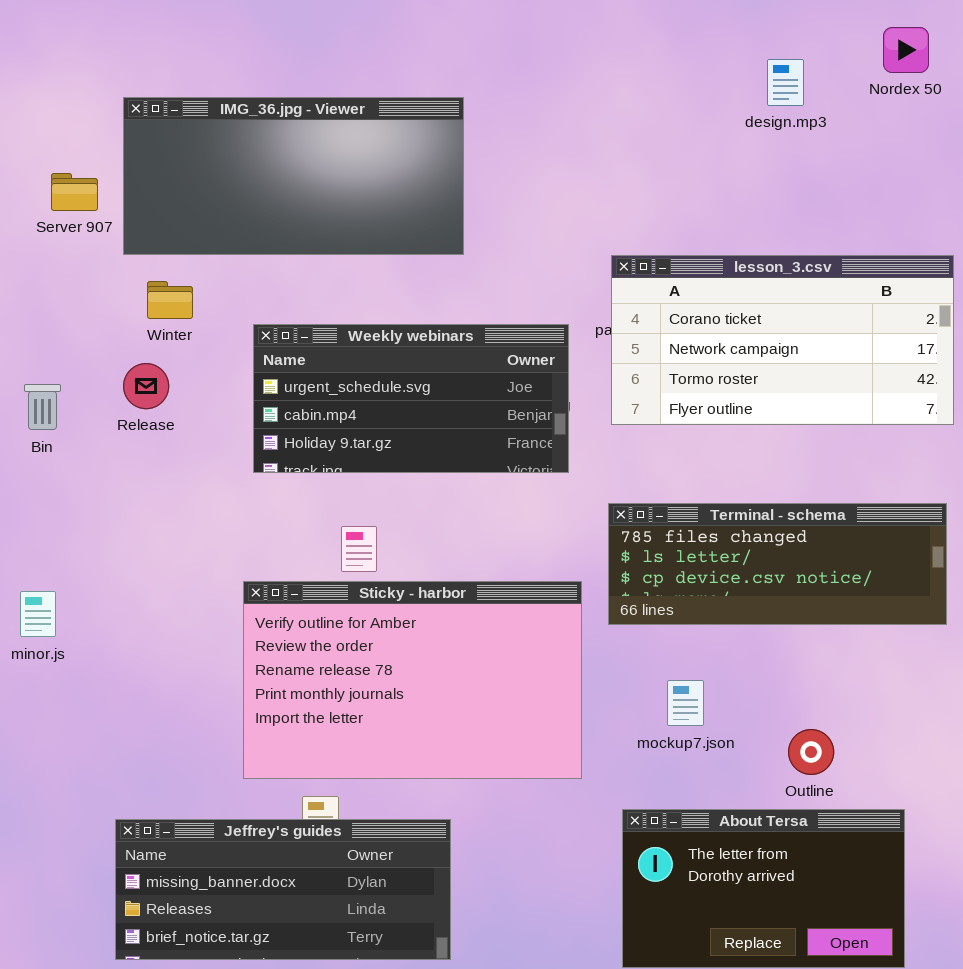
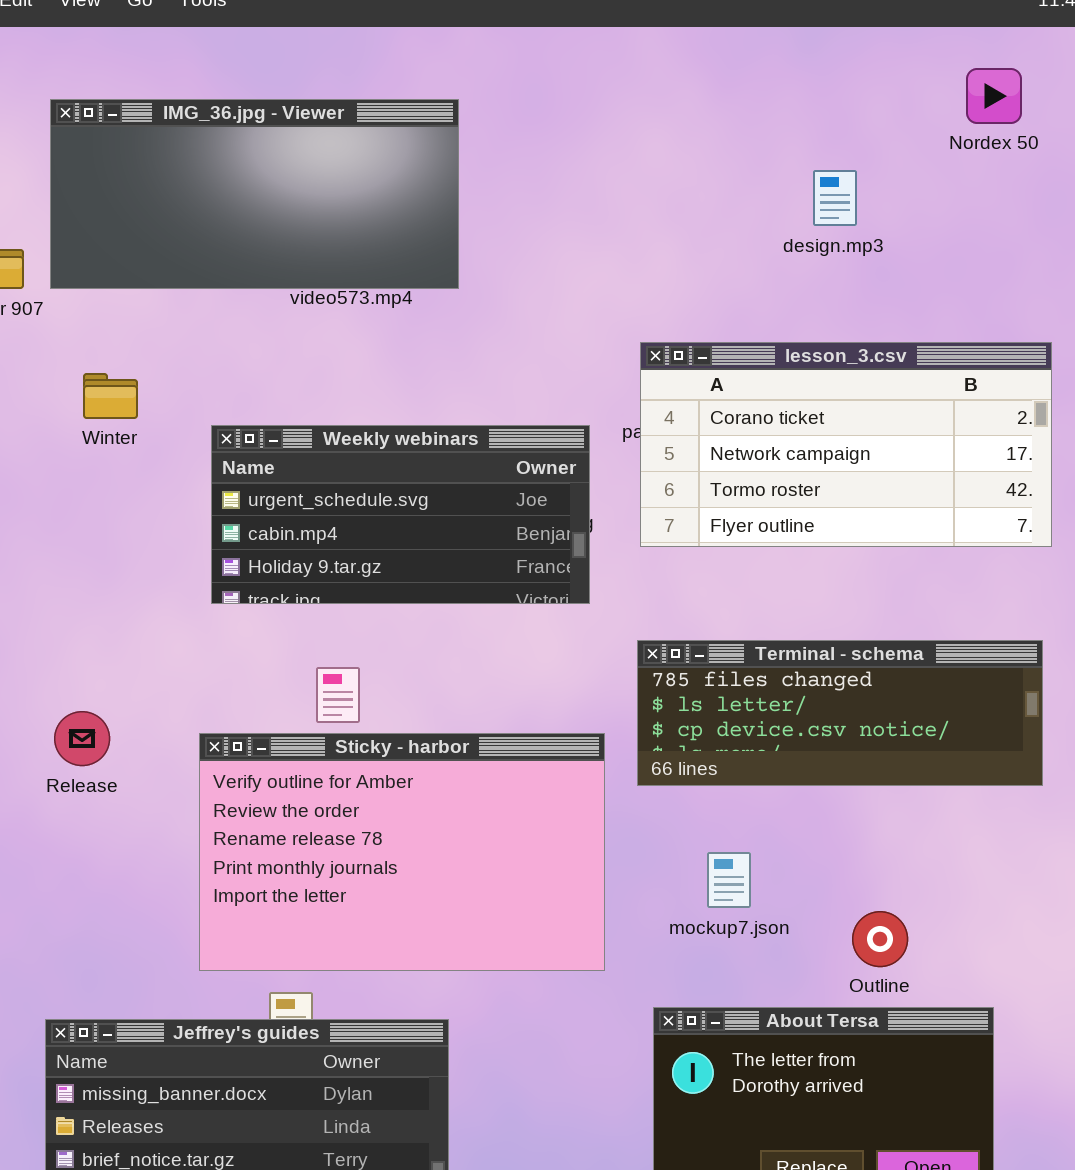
design.mp3: [767,59,804,106] -> [813,170,857,226], moved
IMG_36.jpg - Viewer: [123,97,464,255] -> [50,99,459,289], moved
Release: [123,363,169,409] -> [54,711,110,766], moved

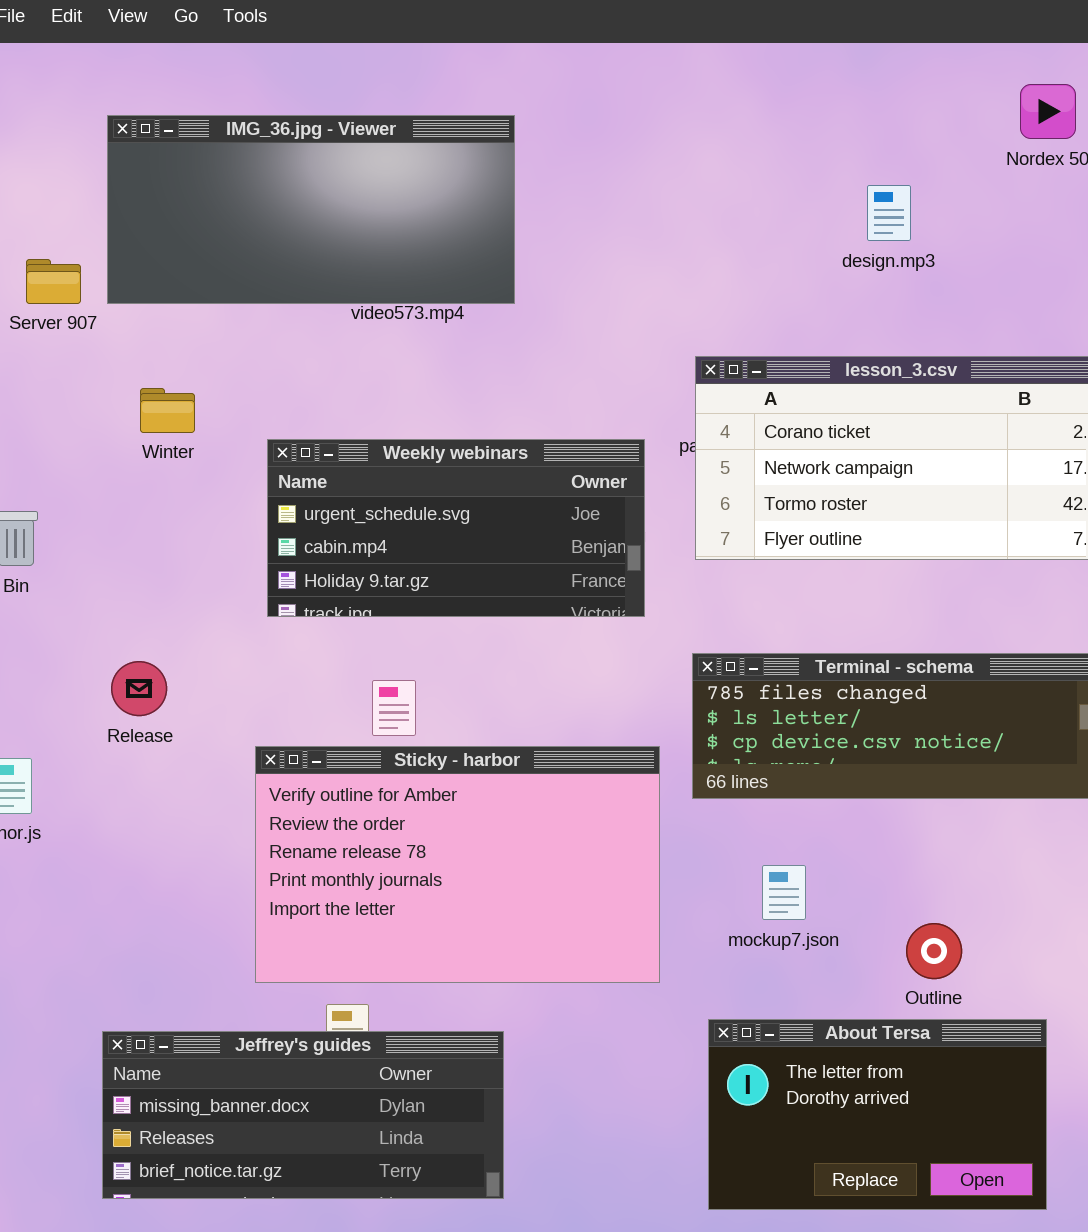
Release: [54,711,110,766] -> [111,661,167,716], moved

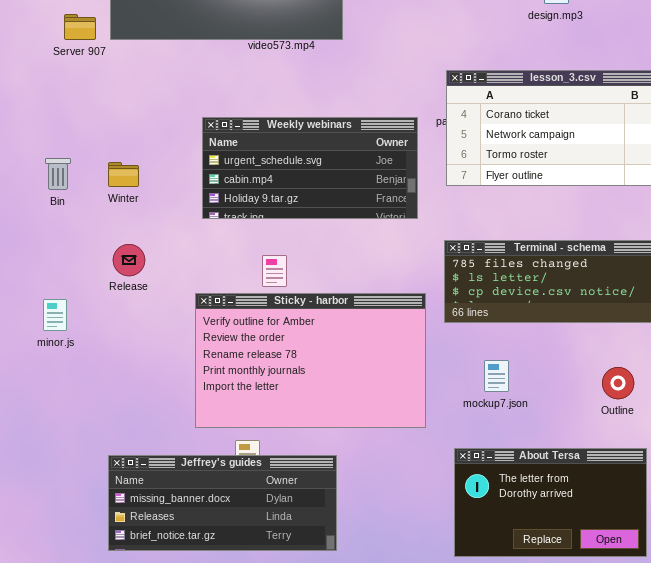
Winter: [140,388,195,433] -> [108,162,139,187], moved
Outline: [906,923,962,979] -> [602,367,634,399], moved

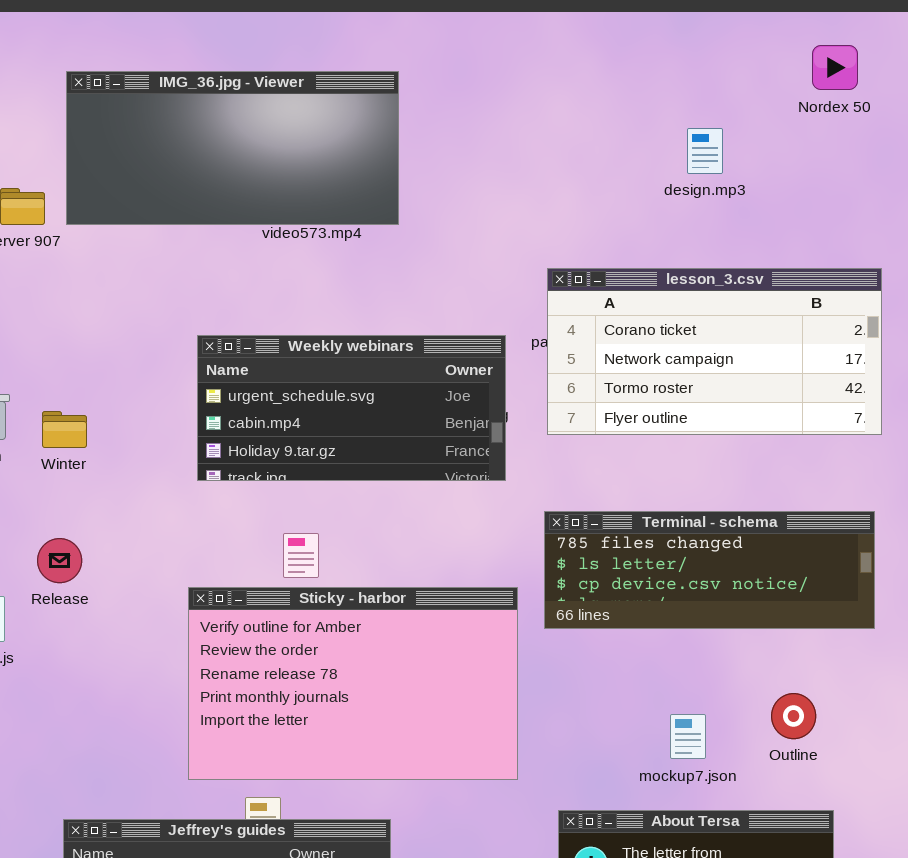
Winter: [108,162,139,187] -> [42,411,87,448], moved
Release: [113,244,145,276] -> [37,538,82,583], moved
mockup7.json: [484,360,509,392] -> [670,714,706,759], moved

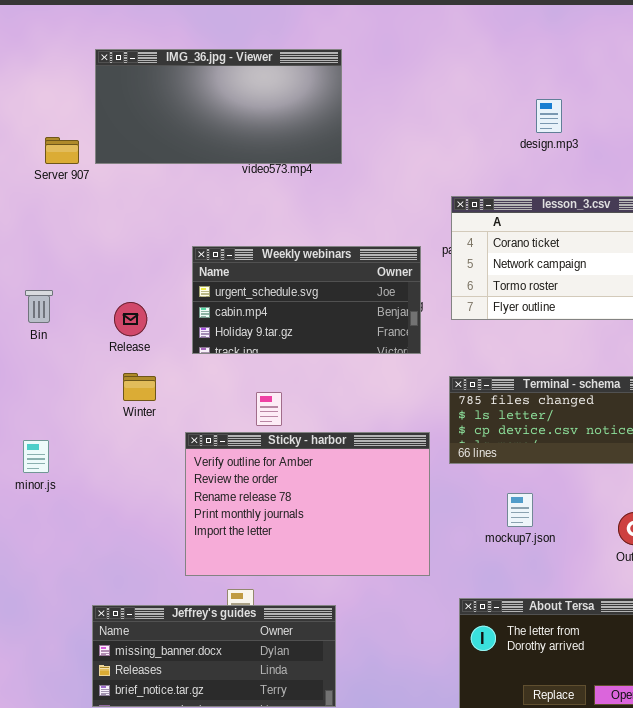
design.mp3: [687,128,723,174] -> [536,99,562,133], moved
Winter: [42,411,87,448] -> [123,373,156,401], moved
Release: [37,538,82,583] -> [114,302,147,336], moved
mockup7.json: [670,714,706,759] -> [507,493,533,527], moved

